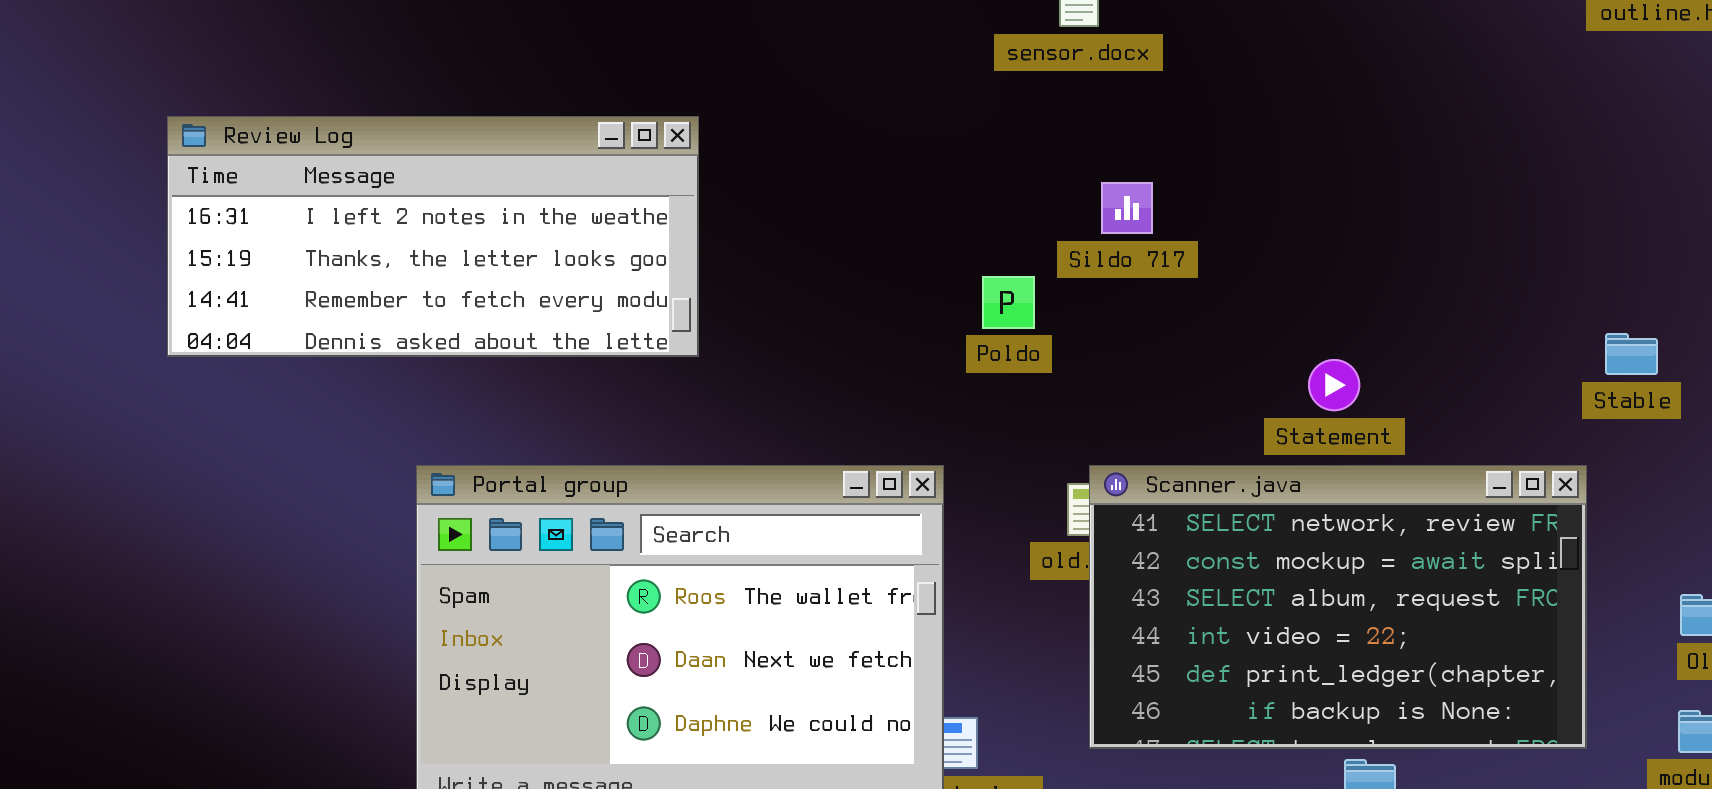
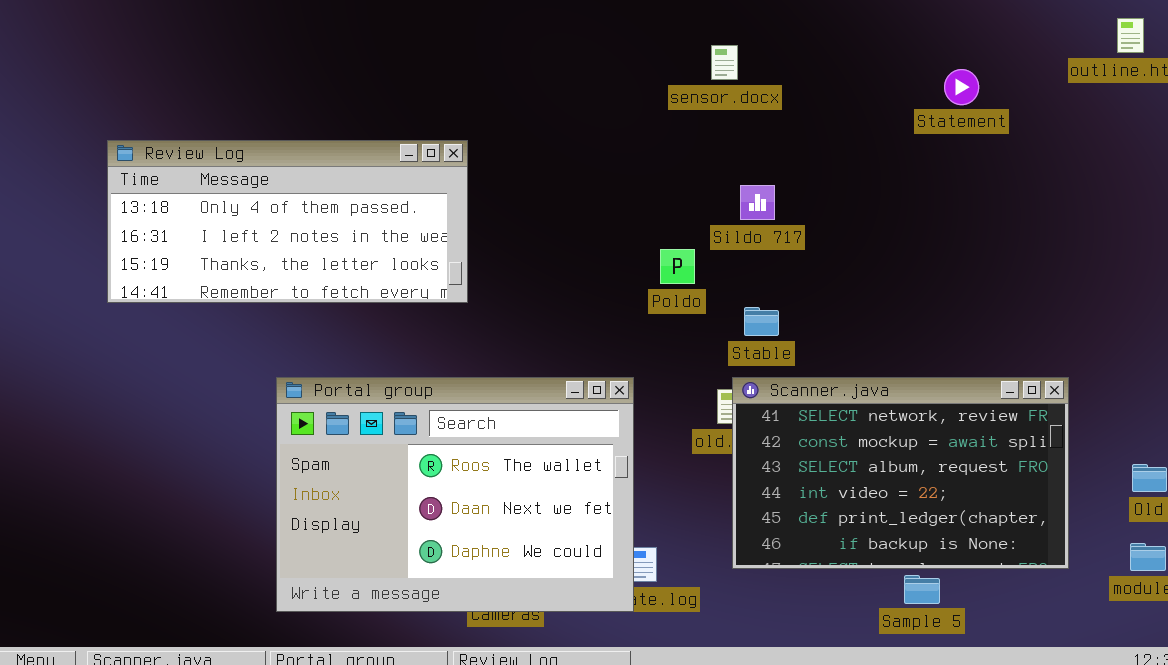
Review Log: [167,116,699,357] -> [107,140,468,303], scrolled up 1 row
Stable: [1605,333,1658,375] -> [744,307,779,336], moved
Statement: [1308,359,1360,411] -> [944,69,979,105], moved

